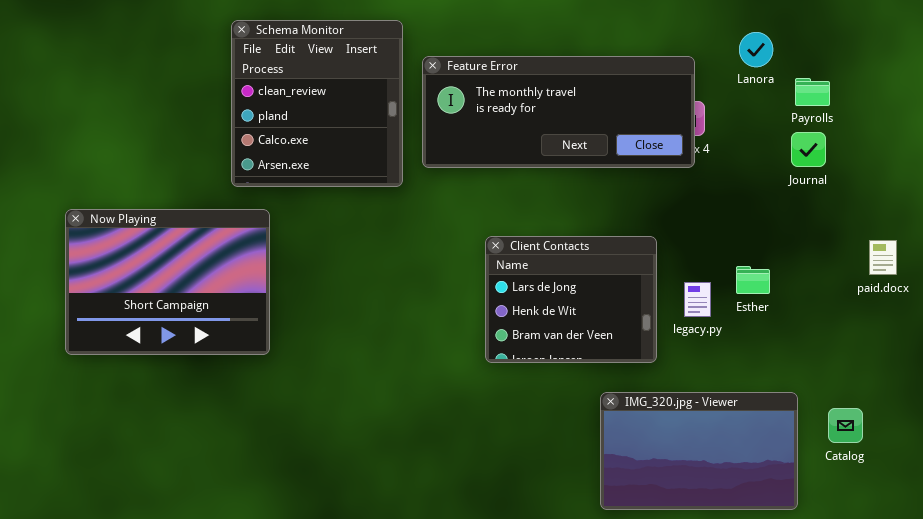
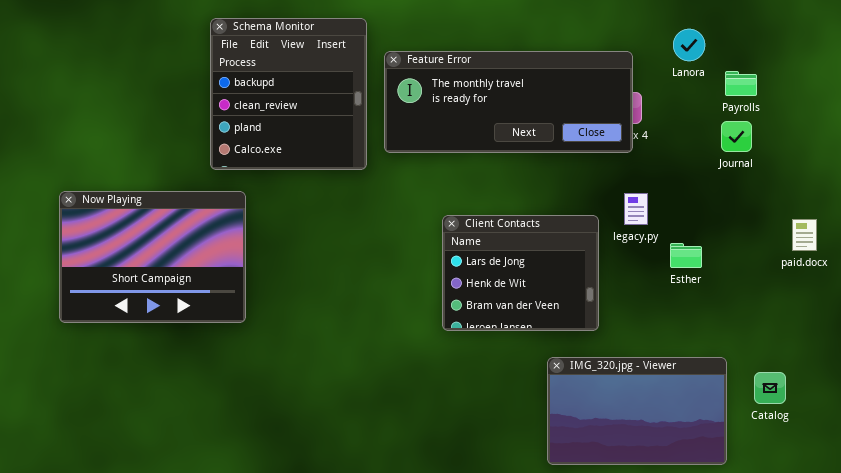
Schema Monitor: [231,20,403,187] -> [210,18,367,170], scrolled up 1 row
legacy.py: [684,282,711,317] -> [624,193,648,225], moved

